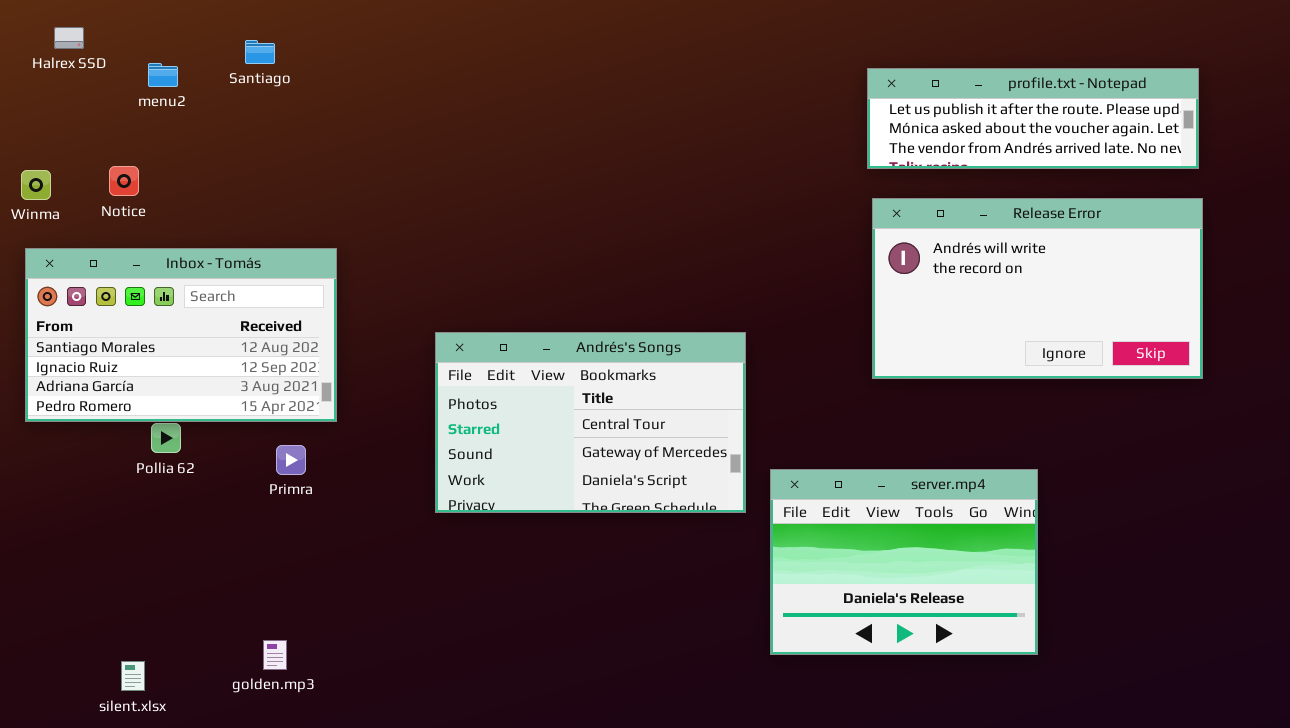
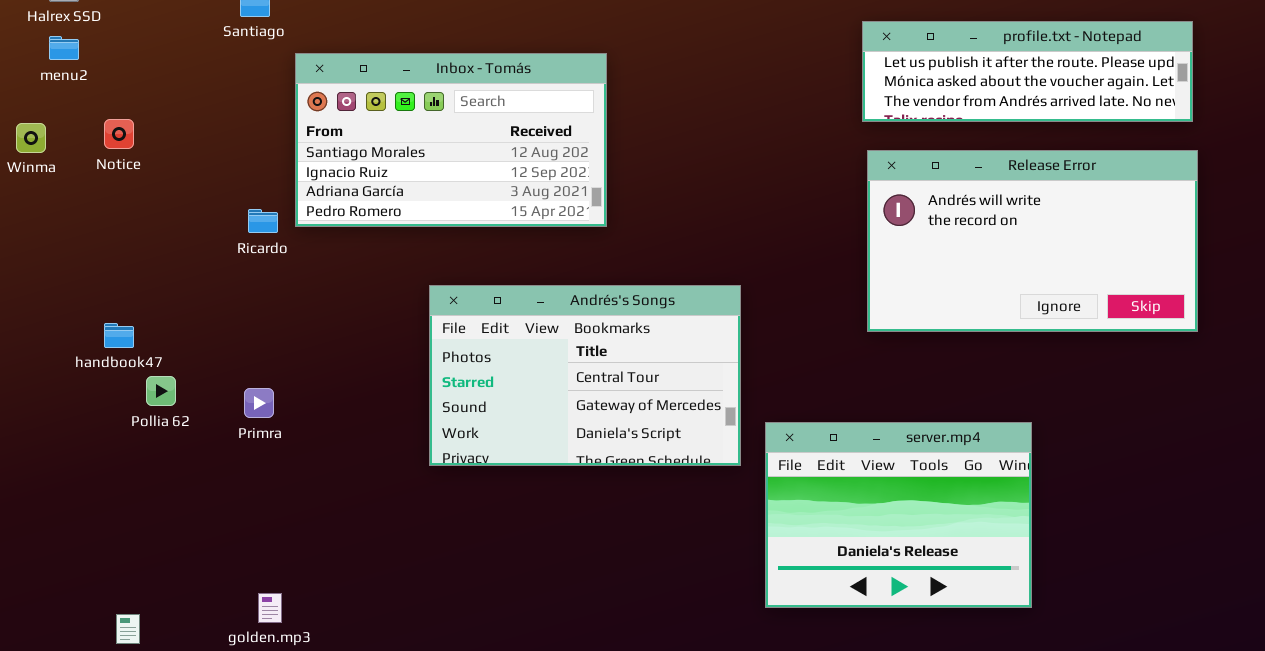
menu2: [148,63,178,87] -> [49,36,79,60], moved
Inbox - Tomás: [25,248,337,422] -> [295,53,607,227], moved
Primra: [276,445,306,475] -> [244,388,274,418], moved

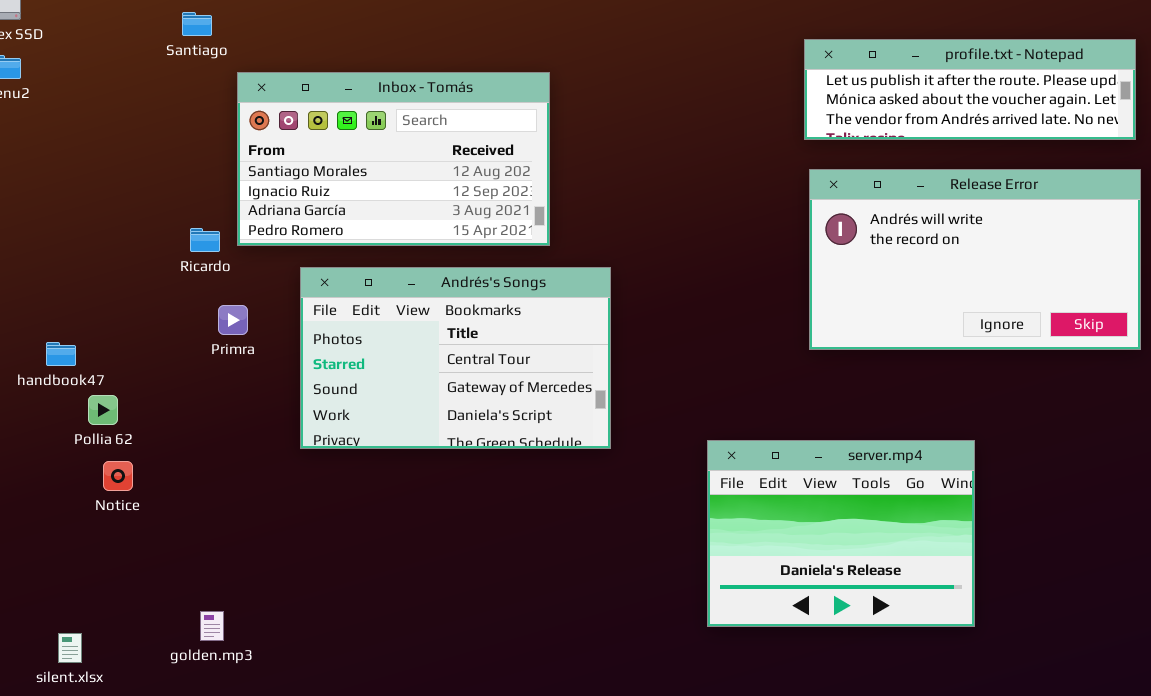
Notice: [104,119,134,149] -> [103,461,133,491], moved
Andrés's Songs: [429,285,741,466] -> [300,267,611,449], moved
Primra: [244,388,274,418] -> [218,305,248,335], moved

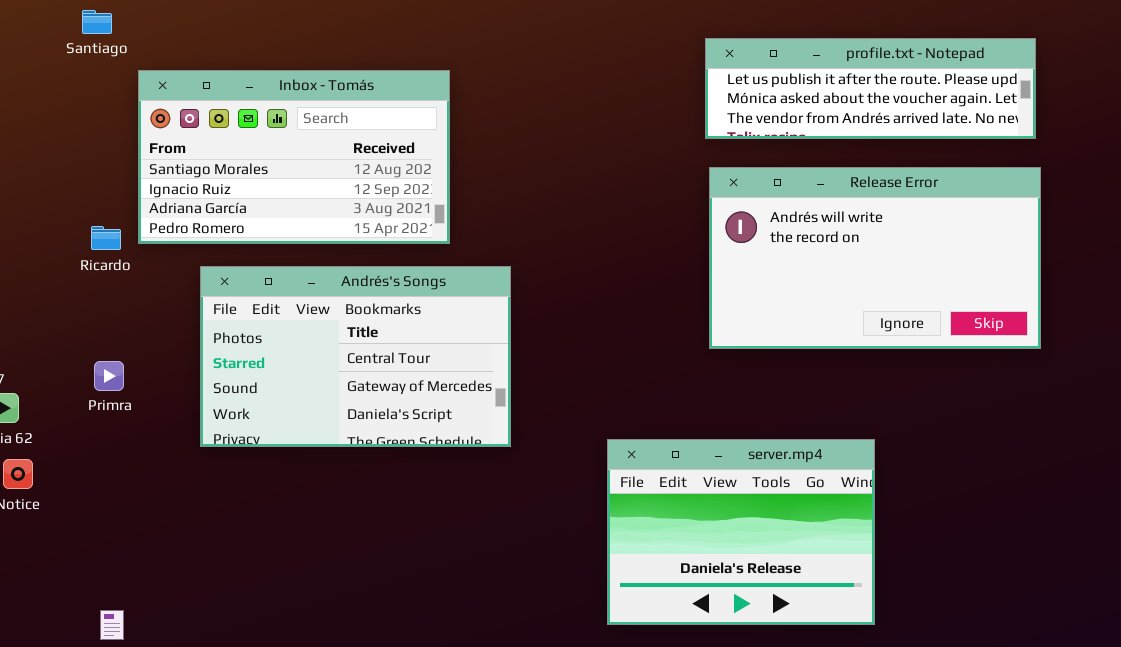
Primra: [218,305,248,335] -> [94,361,124,391], moved

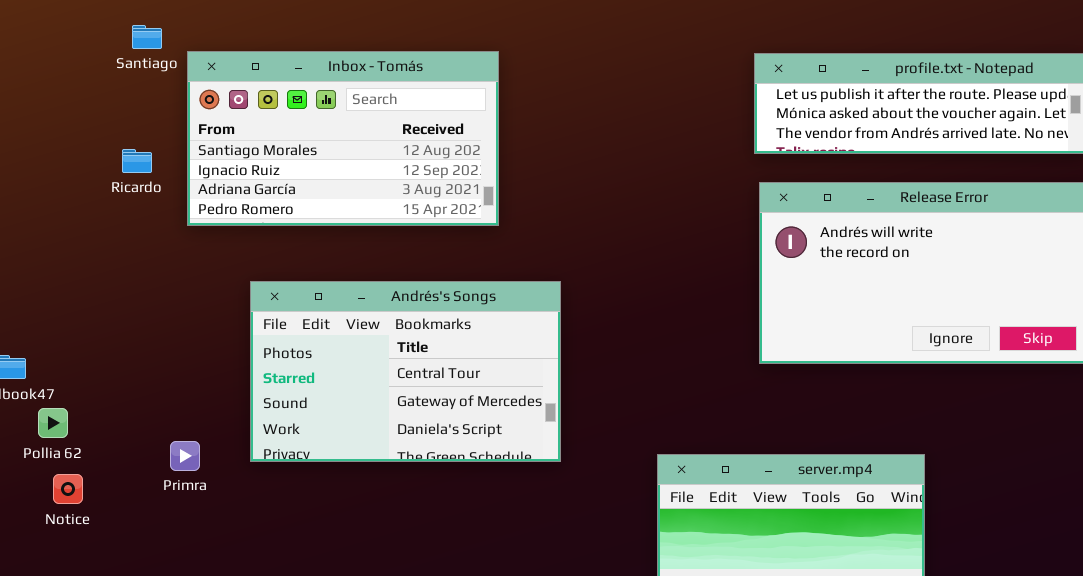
Inbox - Tomás: [138,70,450,244] -> [187,51,499,226], moved
Ricardo: [91,226,121,250] -> [122,149,152,173], moved
Primra: [94,361,124,391] -> [170,441,200,471], moved

